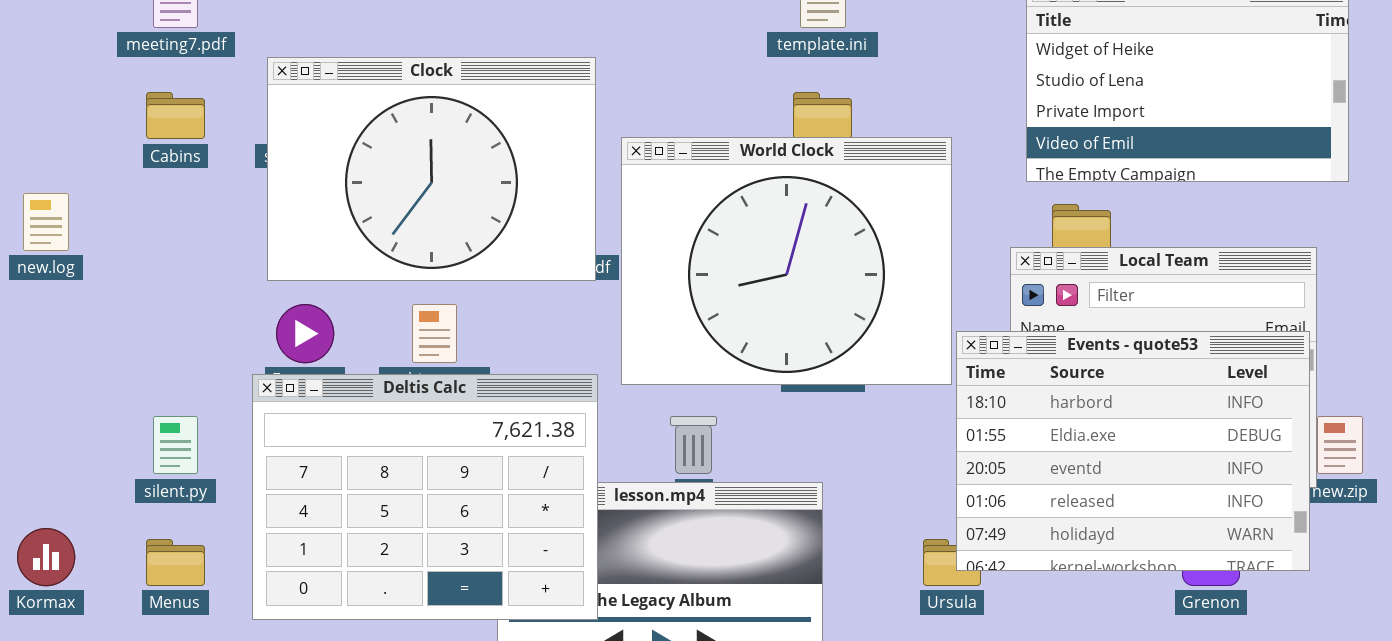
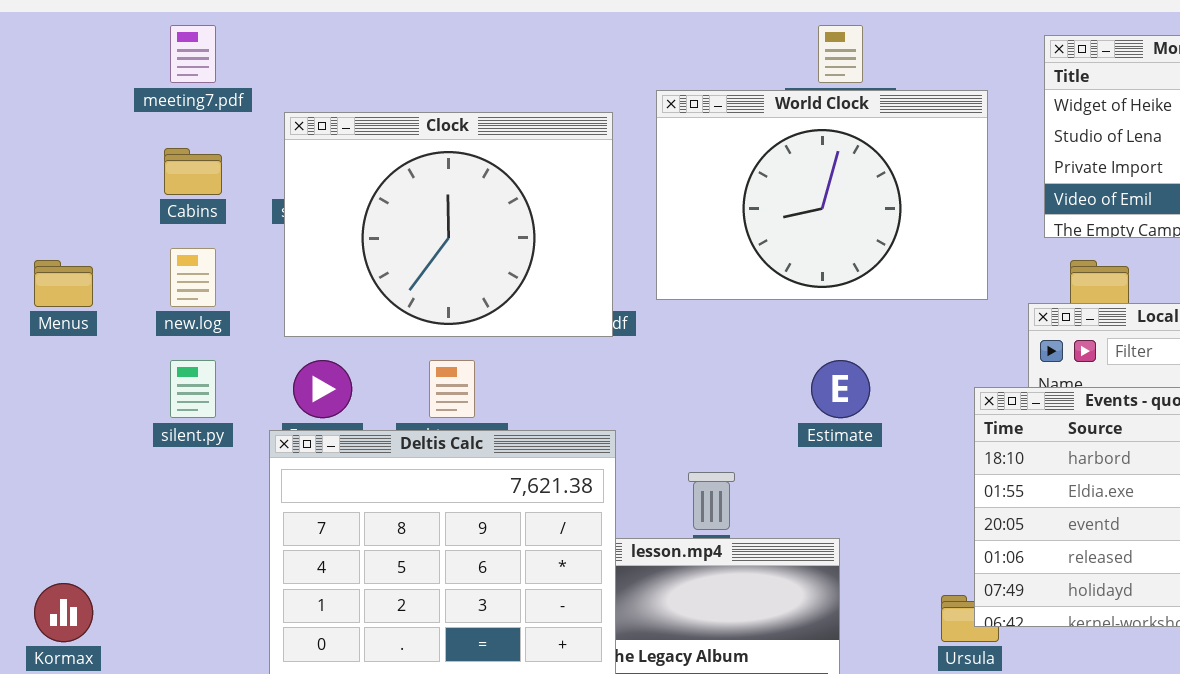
World Clock: [621,137,952,385] -> [656,90,988,300], moved, resized
new.log: [23,193,69,251] -> [170,248,216,307], moved
silent.py: [153,416,198,474] -> [170,360,216,418], moved
Menus: [146,539,205,586] -> [34,260,93,307], moved

